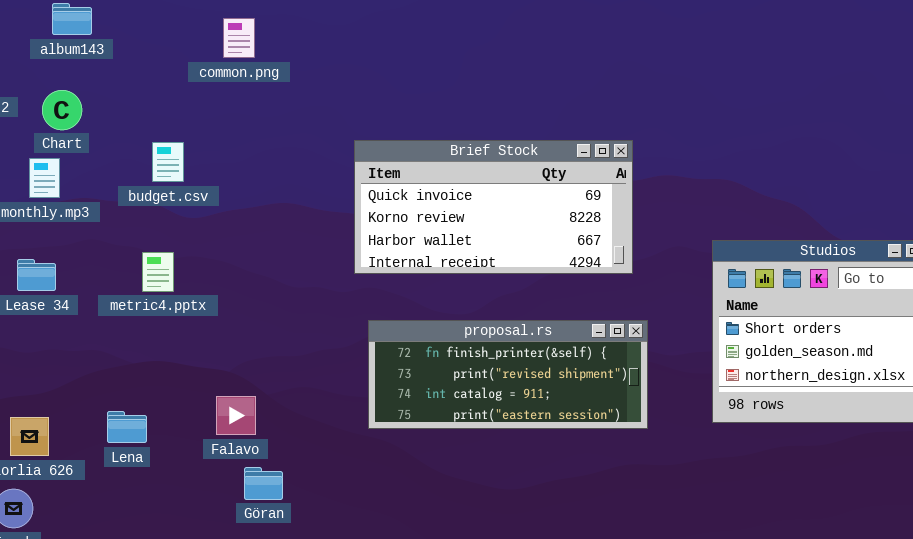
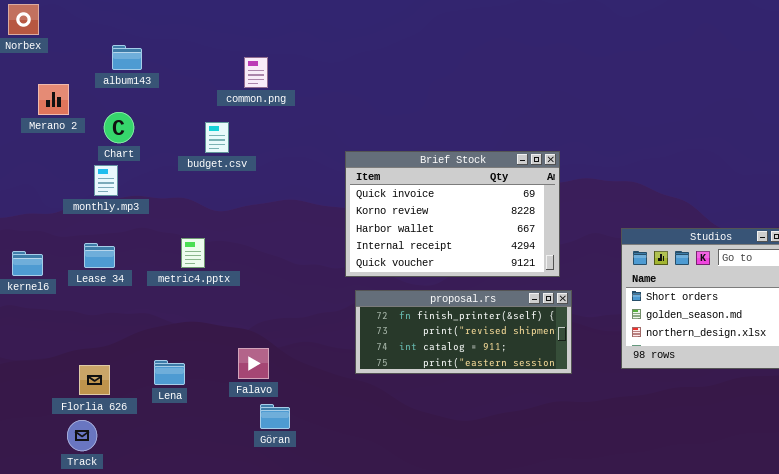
Brief Stock: [354,140,633,274] -> [345,151,560,277], resized
budget.csv: [152,142,184,182] -> [205,122,229,153], moved

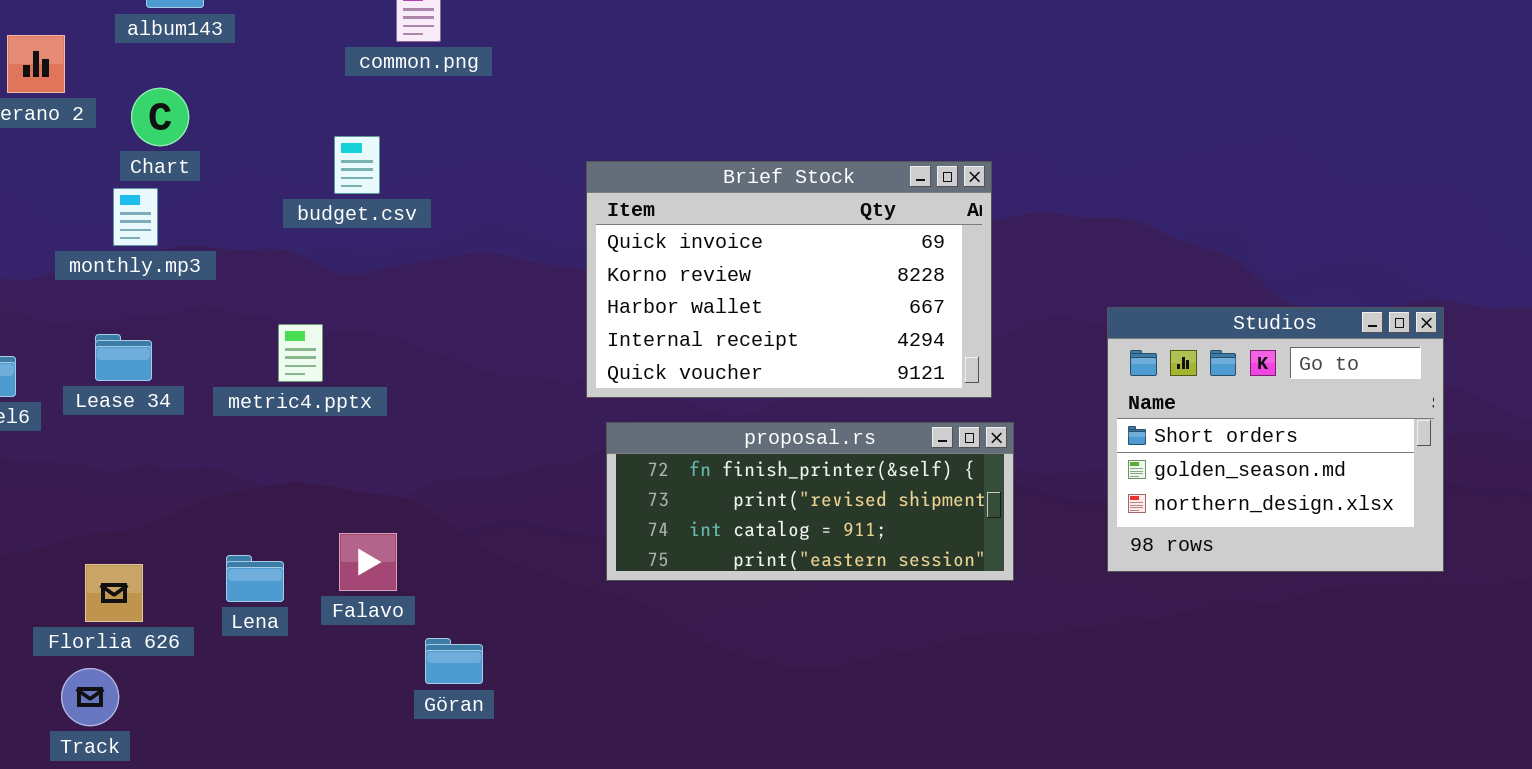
budget.csv: [205,122,229,153] -> [334,136,380,194], moved
Falavo: [238,348,269,379] -> [339,533,397,591], moved

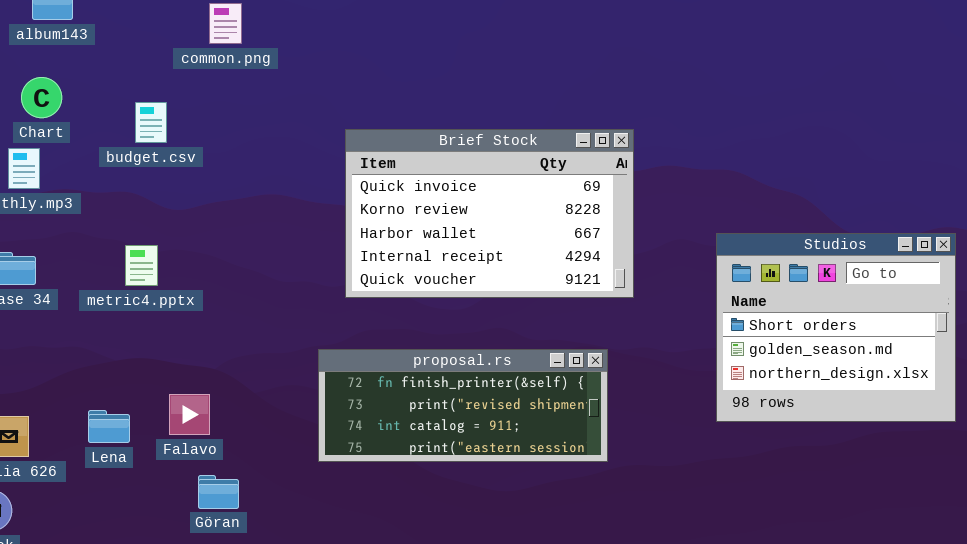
budget.csv: [334,136,380,194] -> [135,102,167,143], moved
proposal.rs: [606,422,1014,581] -> [318,349,608,462], moved
Göran: [425,638,483,684] -> [198,475,239,509], moved

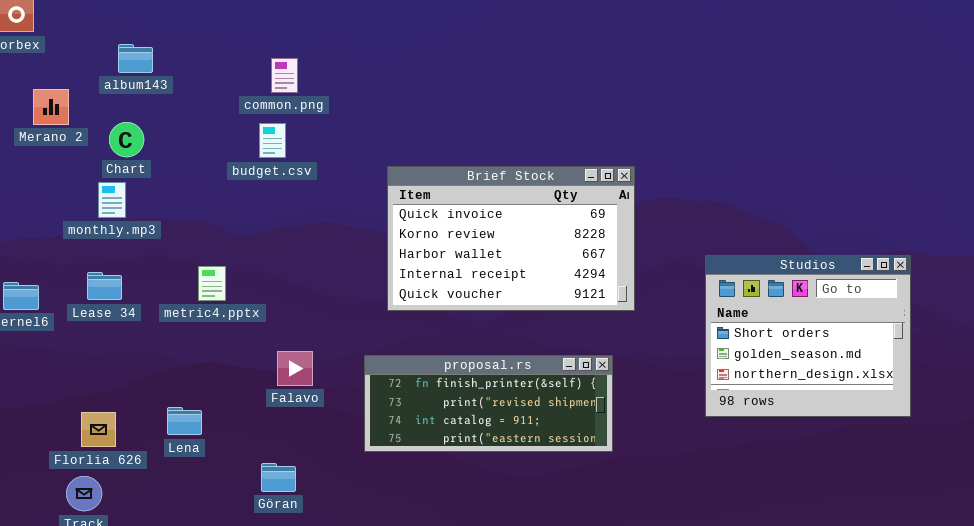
budget.csv: [135,102,167,143] -> [259,123,286,158], moved
Falavo: [169,394,210,435] -> [277,351,313,386], moved

